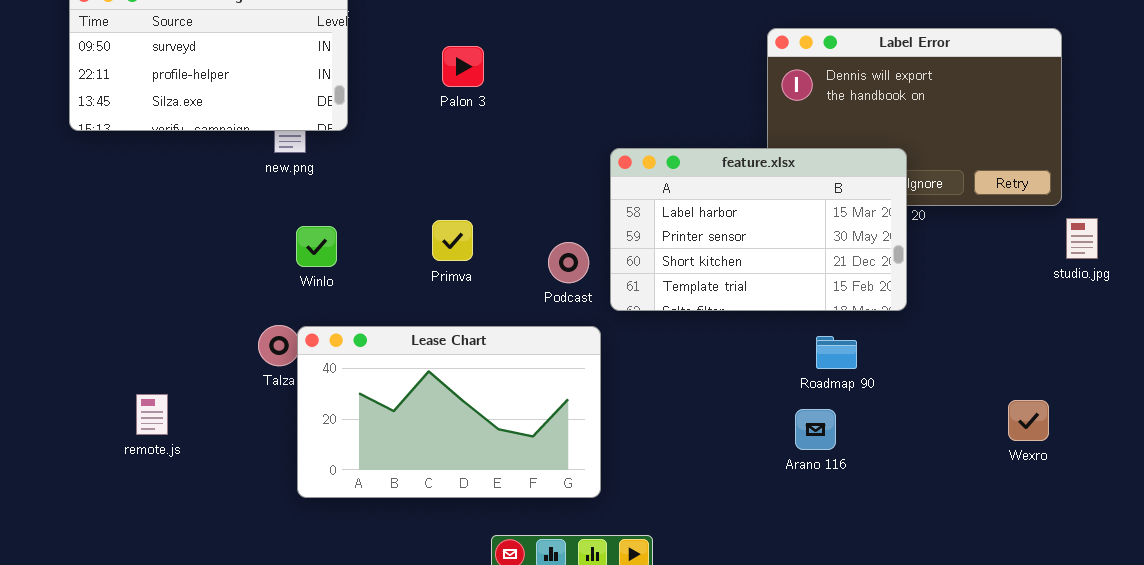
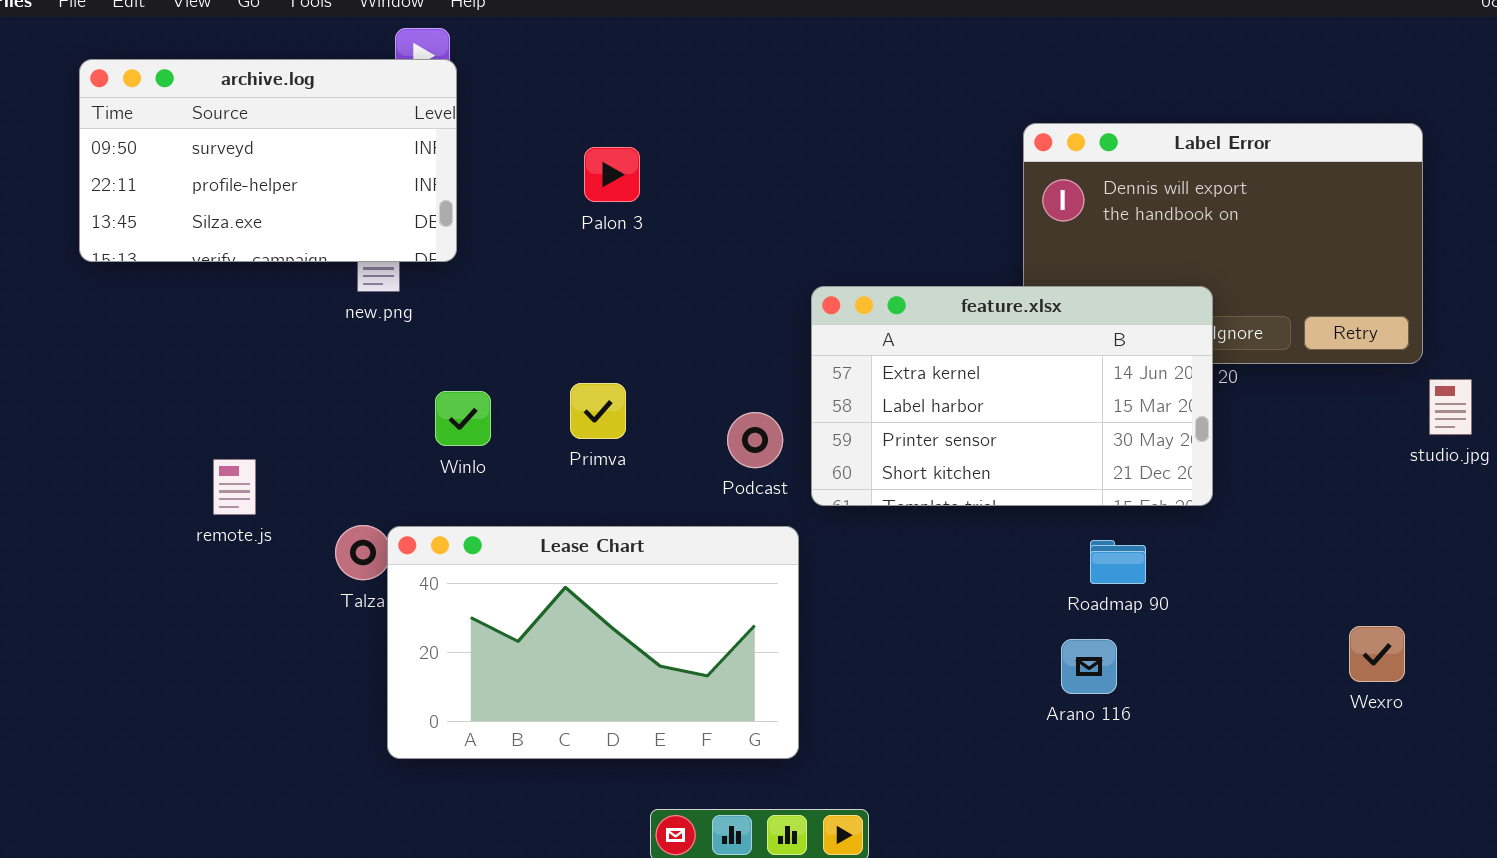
feature.xlsx: [610,148,907,311] -> [811,286,1213,506], scrolled up 1 row
Winlo: [296,226,337,267] -> [435,391,491,446], moved
remote.js: [136,394,168,435] -> [213,459,256,515], moved

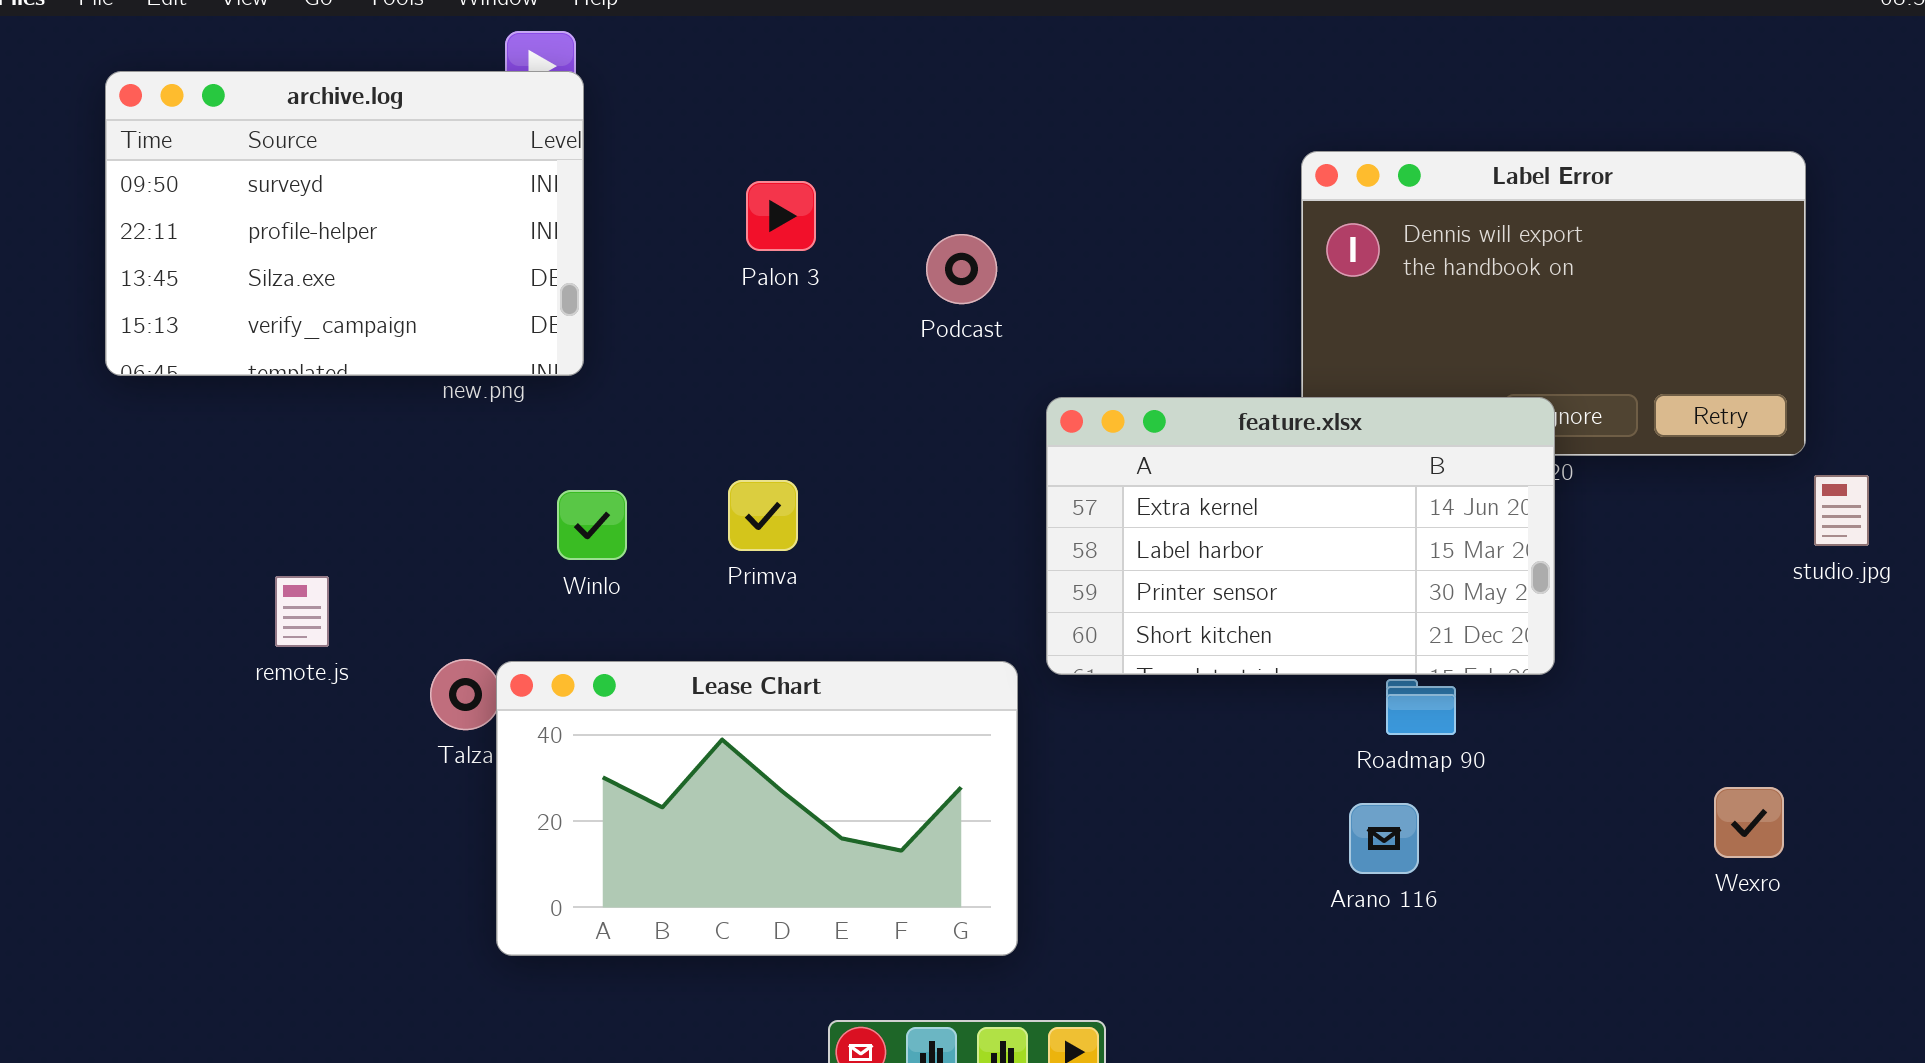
archive.log: [79,59,457,262] -> [105,71,584,376], resized
feature.xlsx: [811,286,1213,506] -> [1046,397,1555,675], moved
Podcast: [727,412,783,468] -> [926,234,997,304], moved

